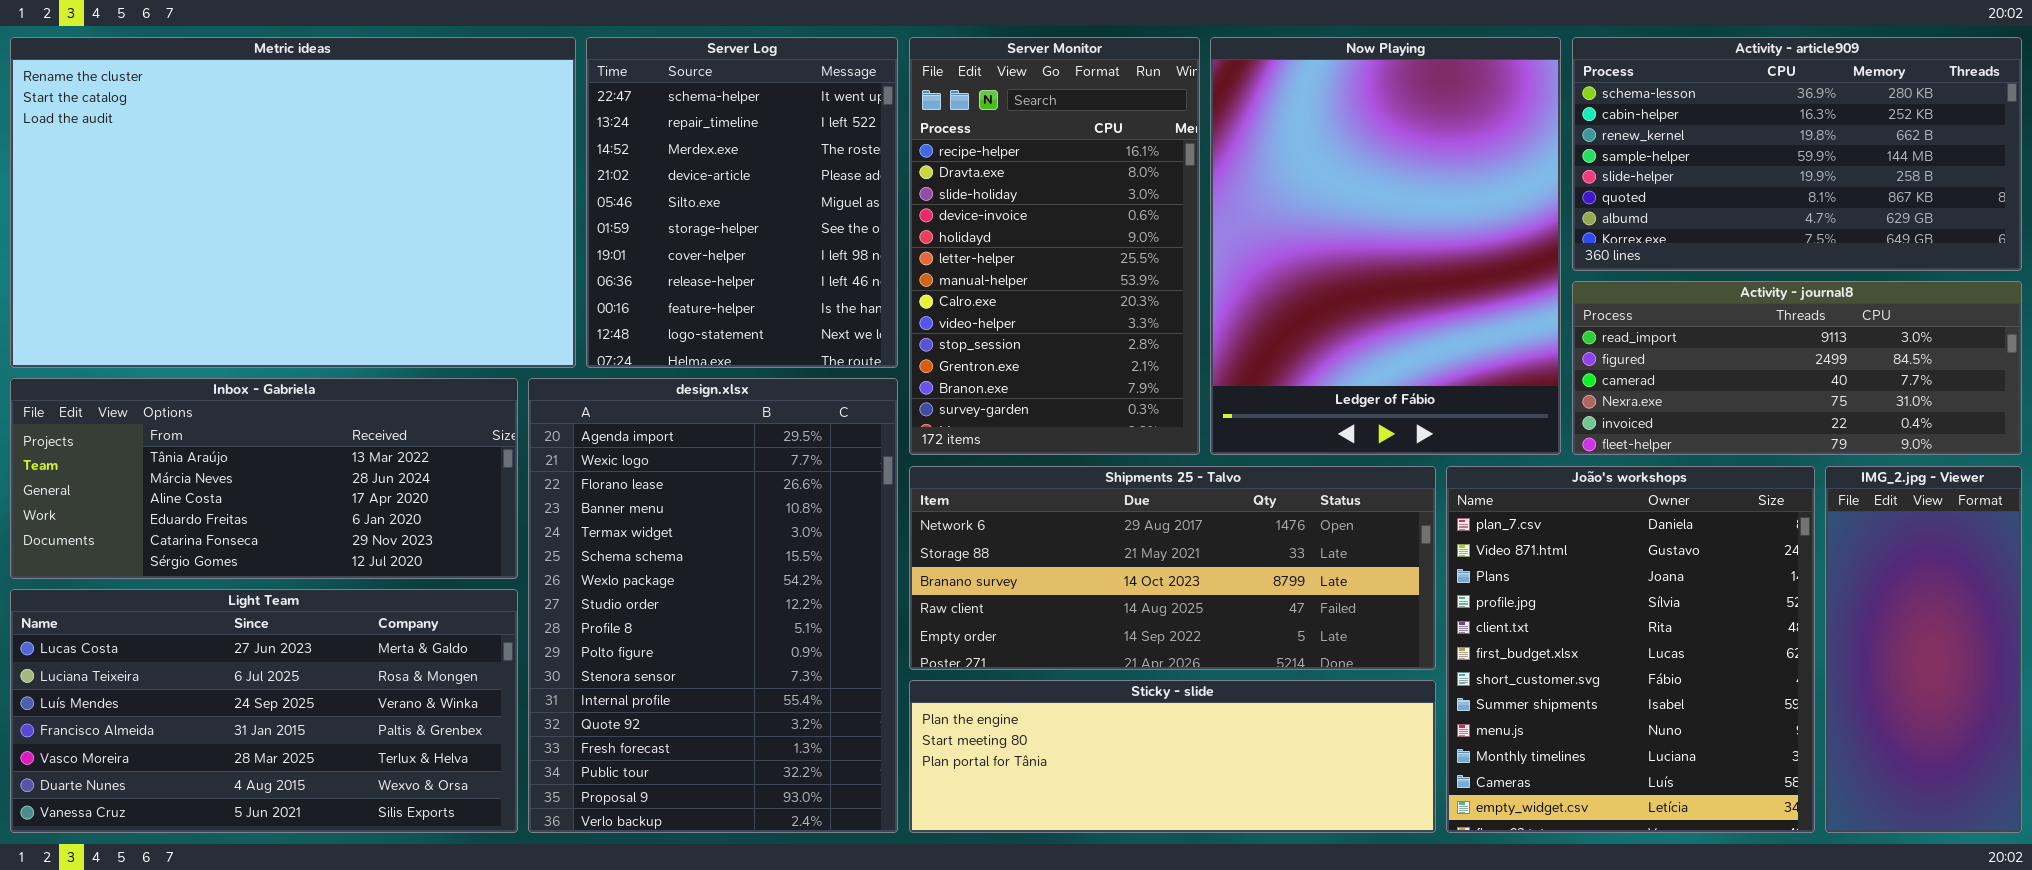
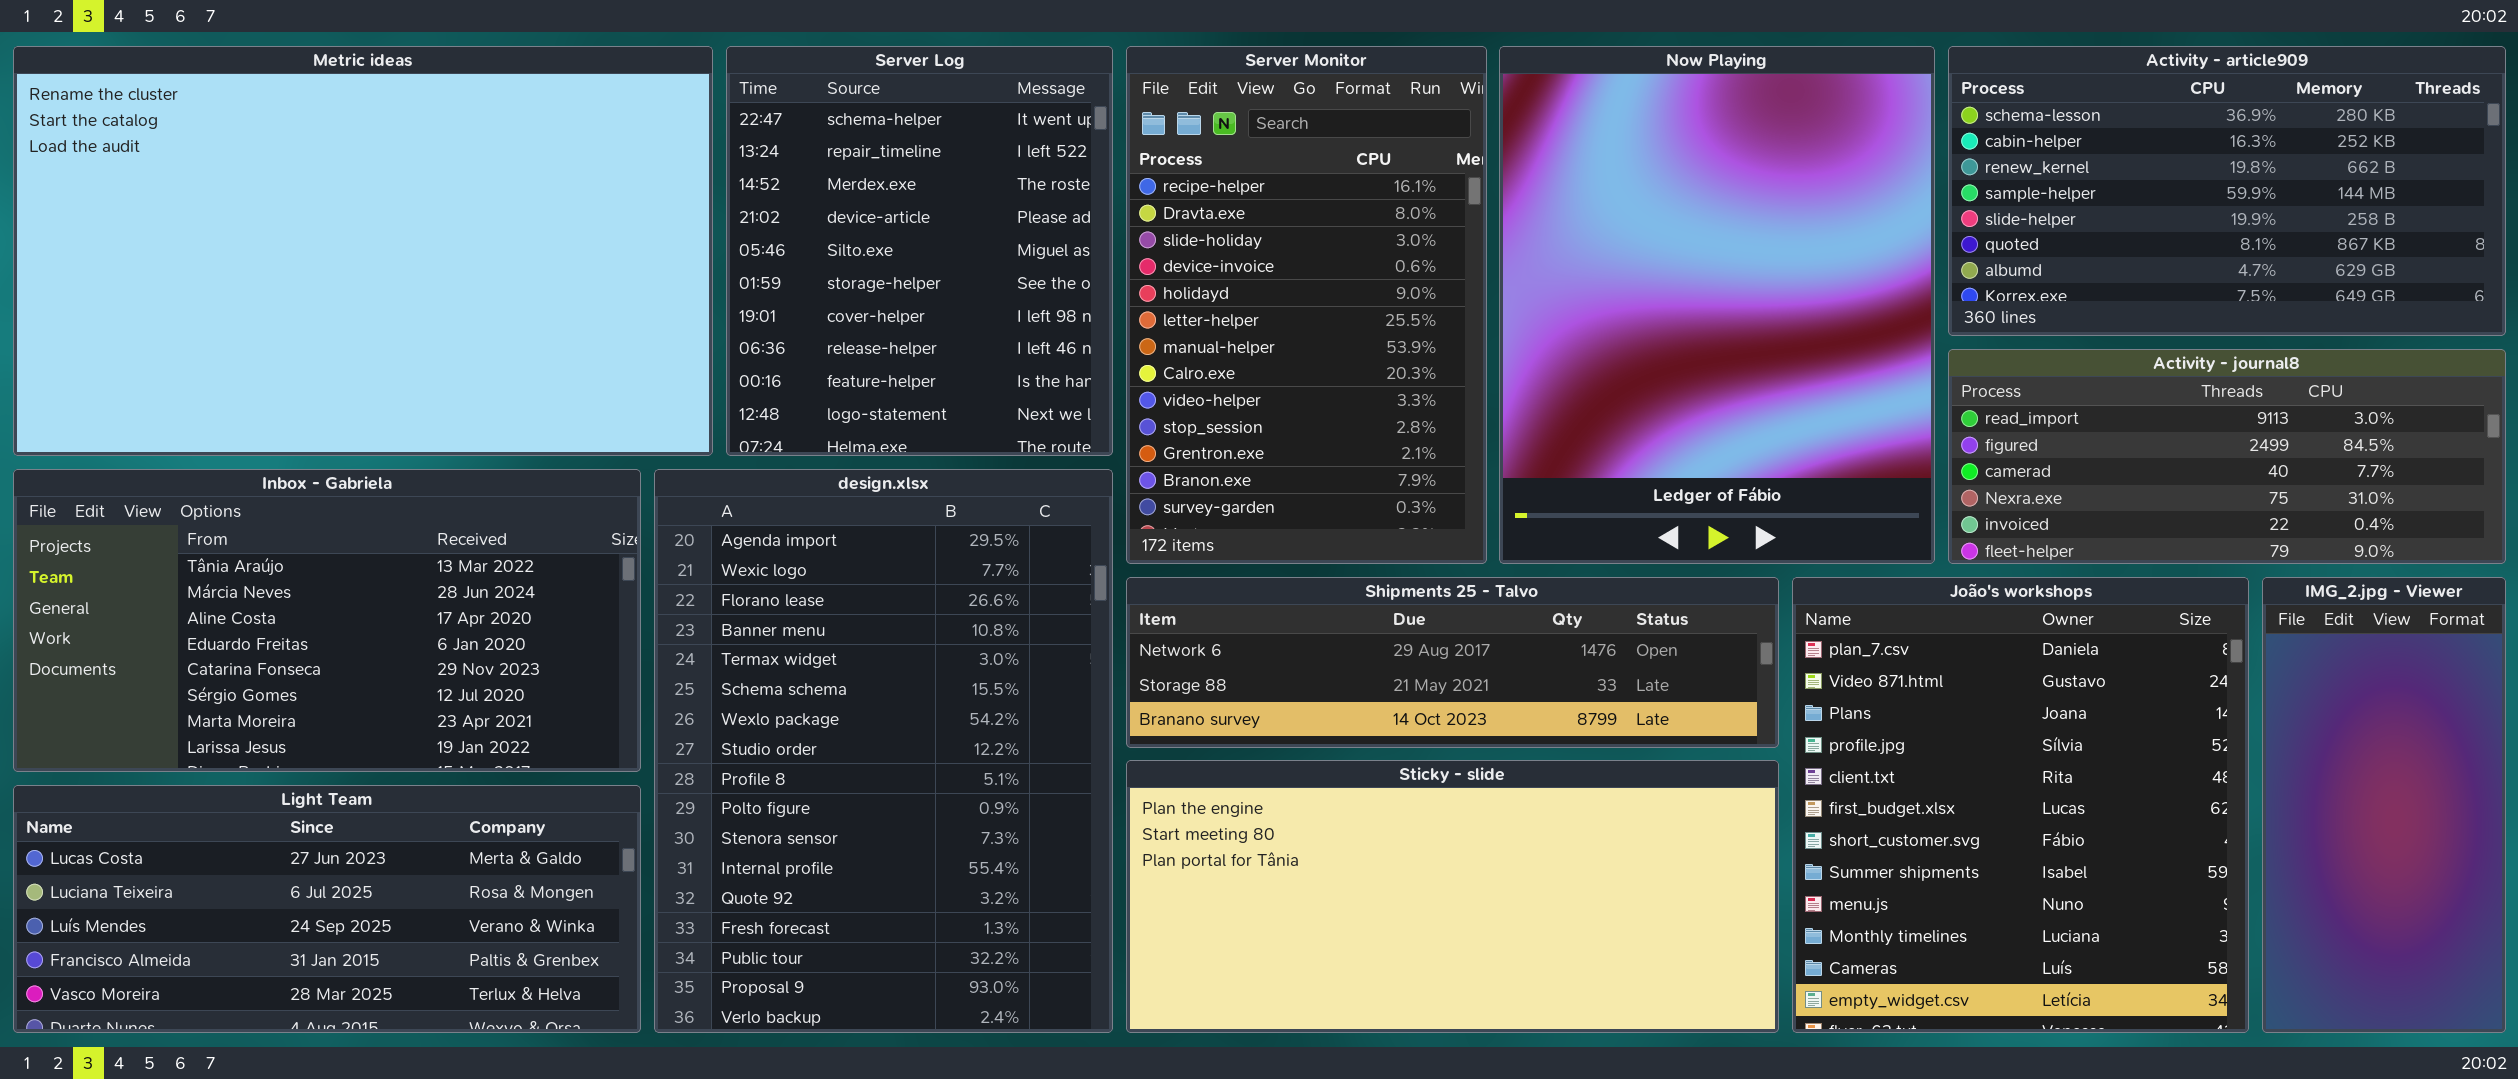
Inbox - Gabriela: [10,378,518,579] -> [13,469,641,772], resized
Shipments 25 - Talvo: [909,466,1436,670] -> [1126,577,1779,748], resized
Light Team: [10,589,518,833] -> [13,785,641,1033], resized
Sticky - slide: [909,680,1436,833] -> [1126,760,1779,1033], resized

